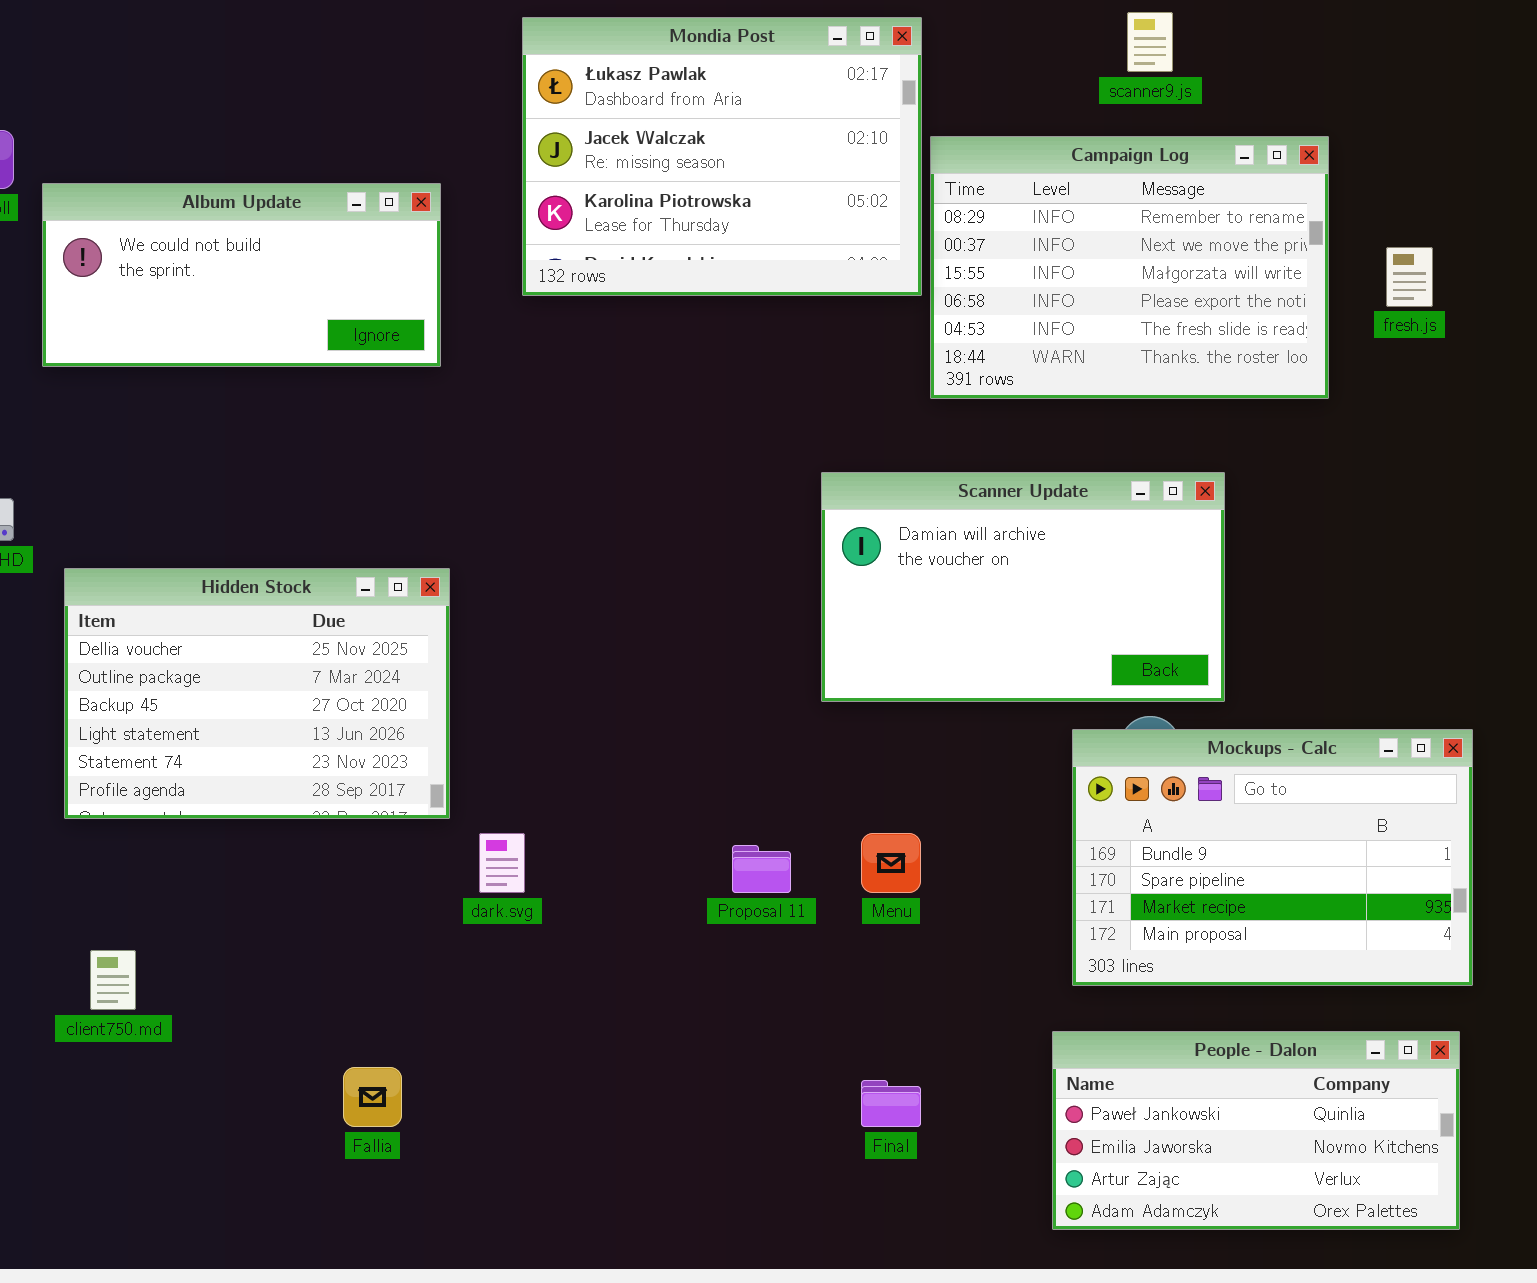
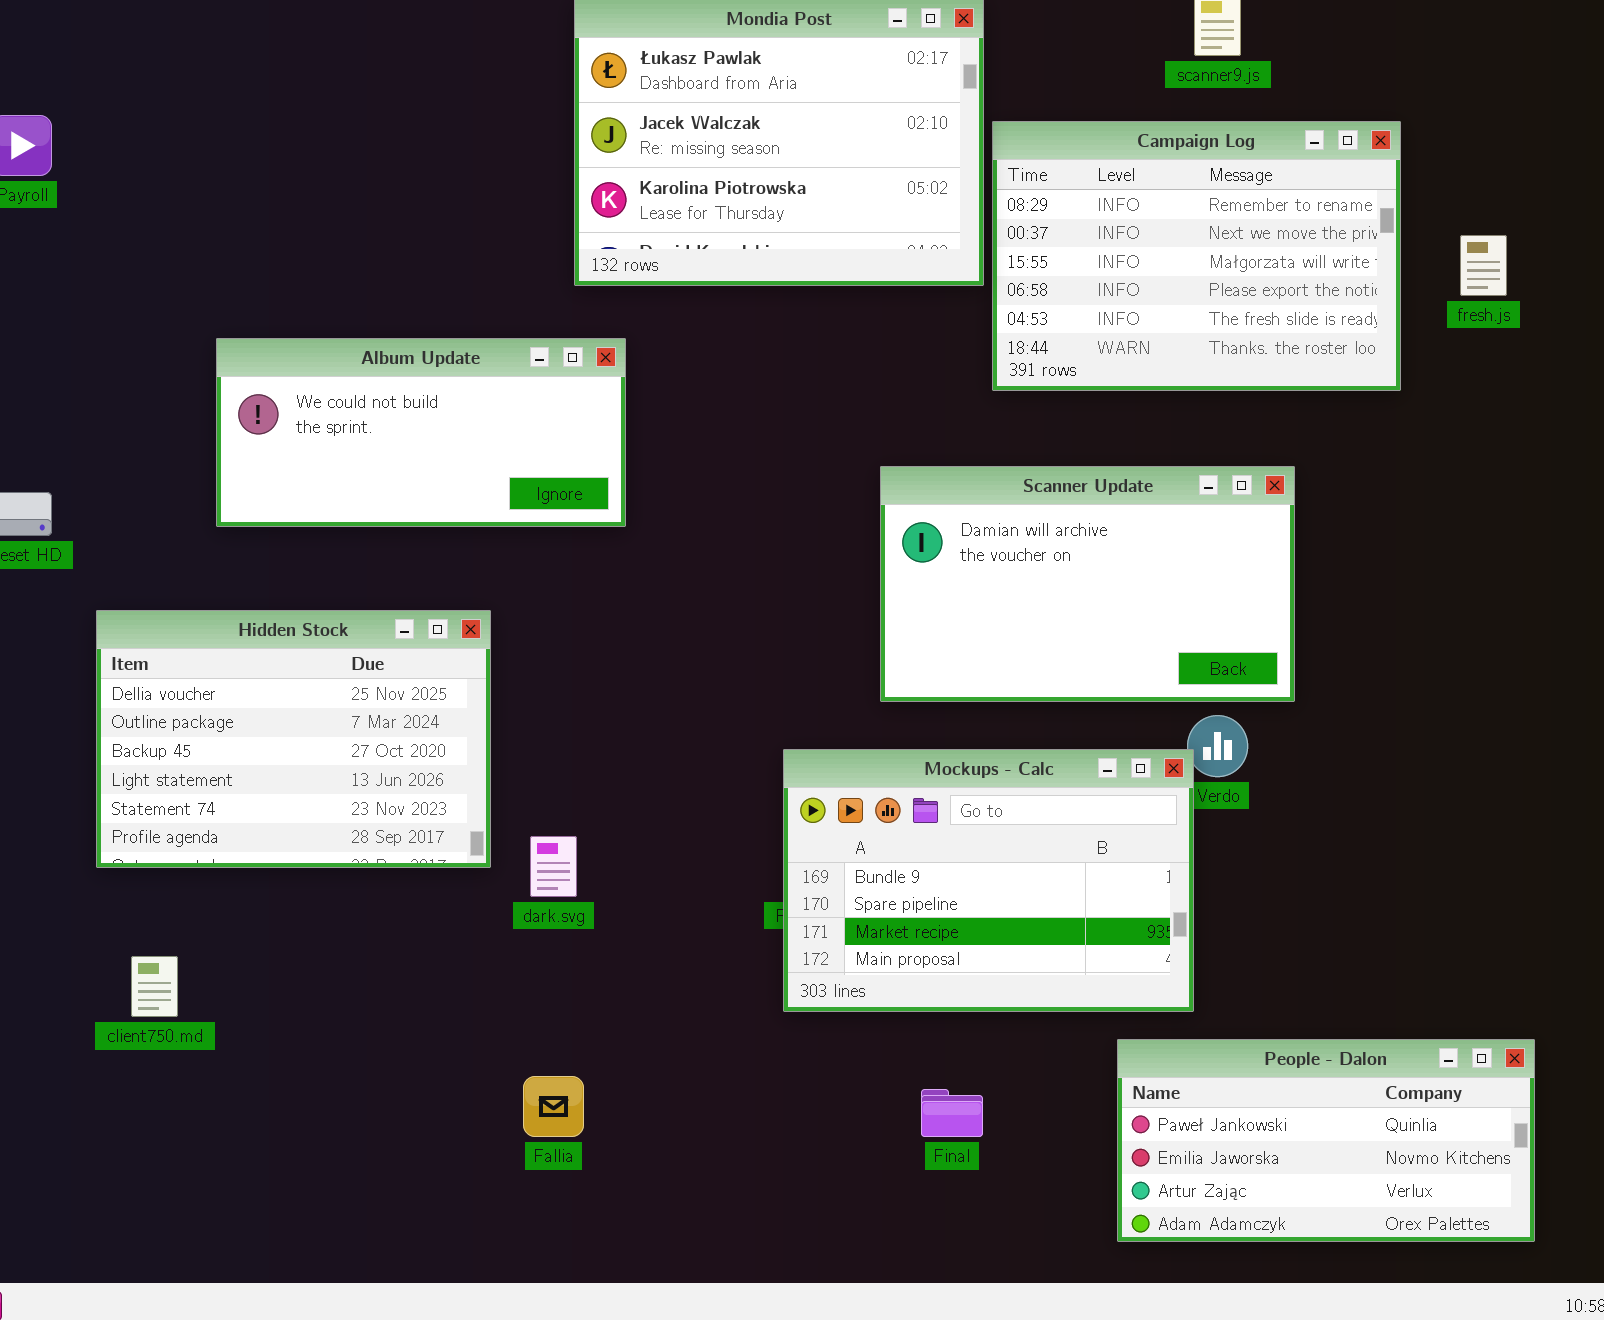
Album Update: [42,183,441,367] -> [216,338,626,527], moved
Hidden Stock: [64,568,450,819] -> [96,610,491,868], moved
Mockups - Calc: [1072,729,1473,986] -> [783,749,1194,1012], moved
Fallia: [343,1067,402,1127] -> [523,1076,584,1137], moved

